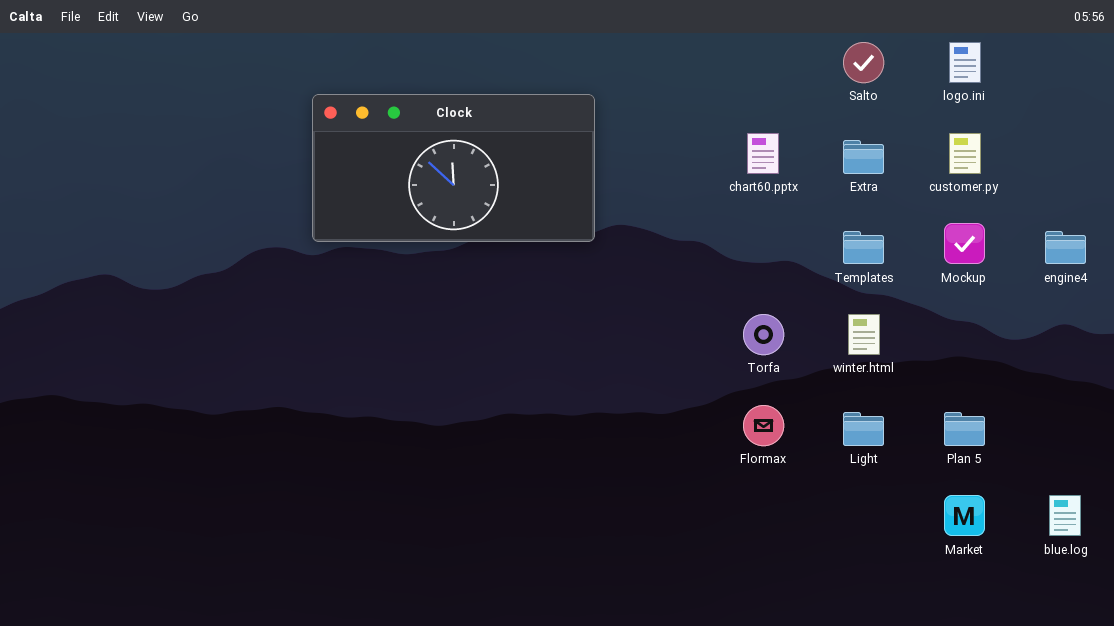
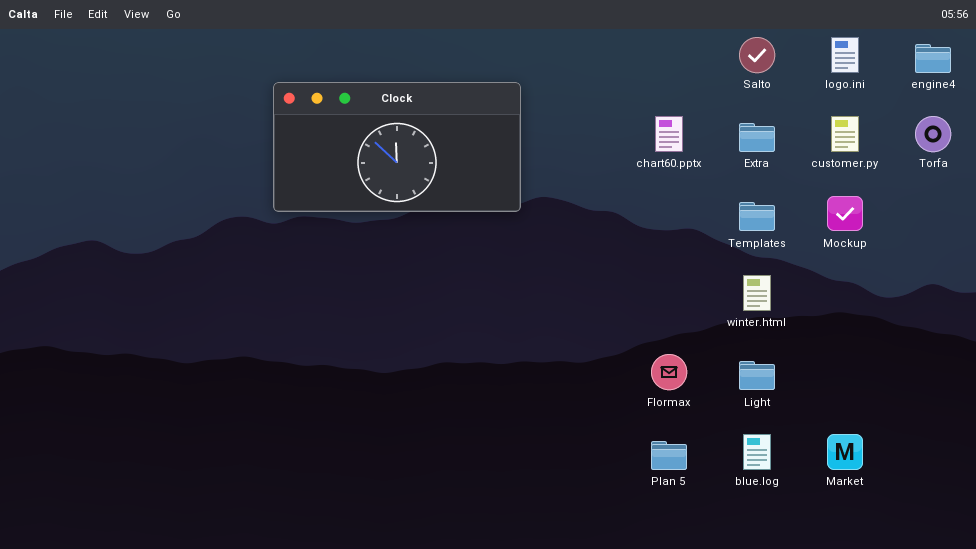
engine4: [1045,231,1086,264] -> [915,44,951,73], moved
Torfa: [743,314,784,355] -> [915,116,951,152], moved
Plan 5: [944,412,985,446] -> [651,441,687,470], moved
blue.log: [1049,495,1081,536] -> [743,434,771,470], moved

